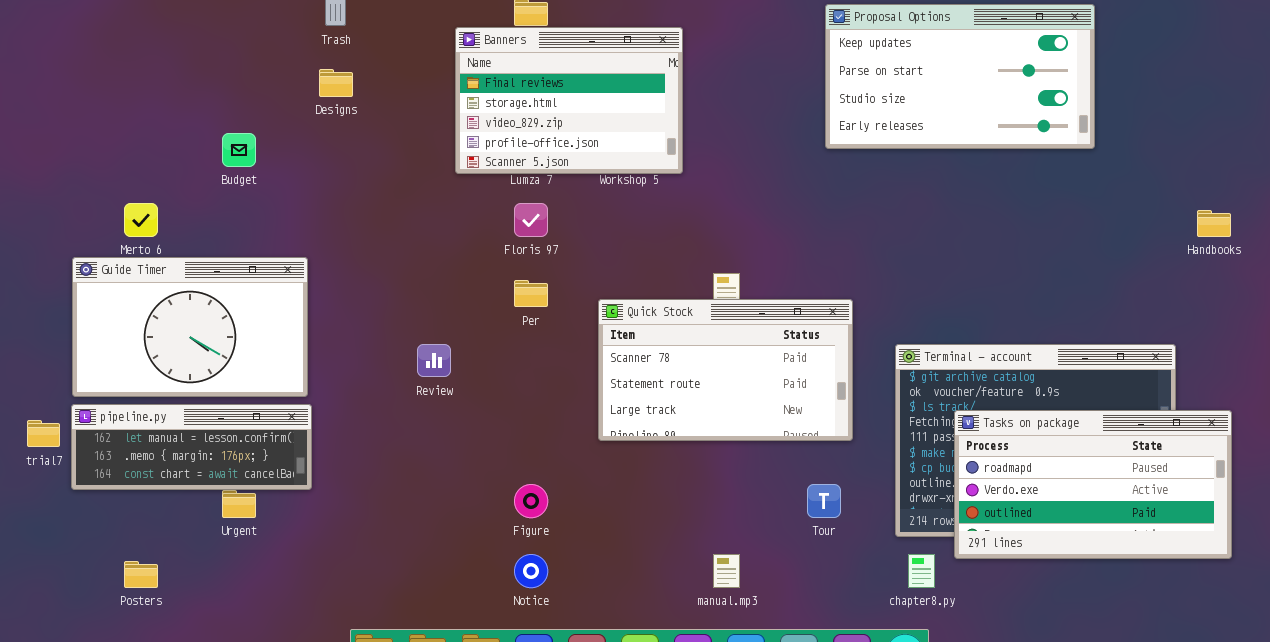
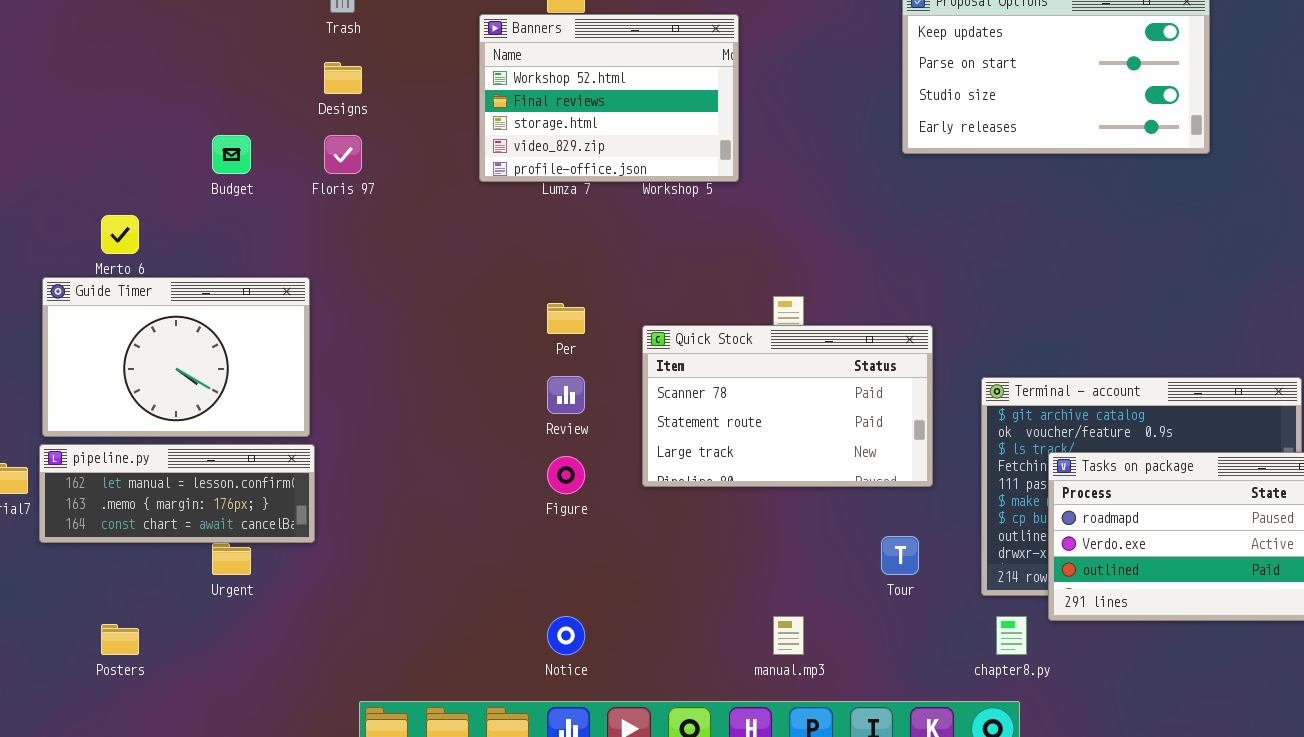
Banners: [455,27,683,174] -> [479,14,739,182], scrolled up 1 row
Floris 97: [514,203,548,237] -> [324,135,362,174], moved
Review: [417,344,451,377] -> [547,376,585,414], moved
Figure: [514,484,548,518] -> [547,456,585,494], moved

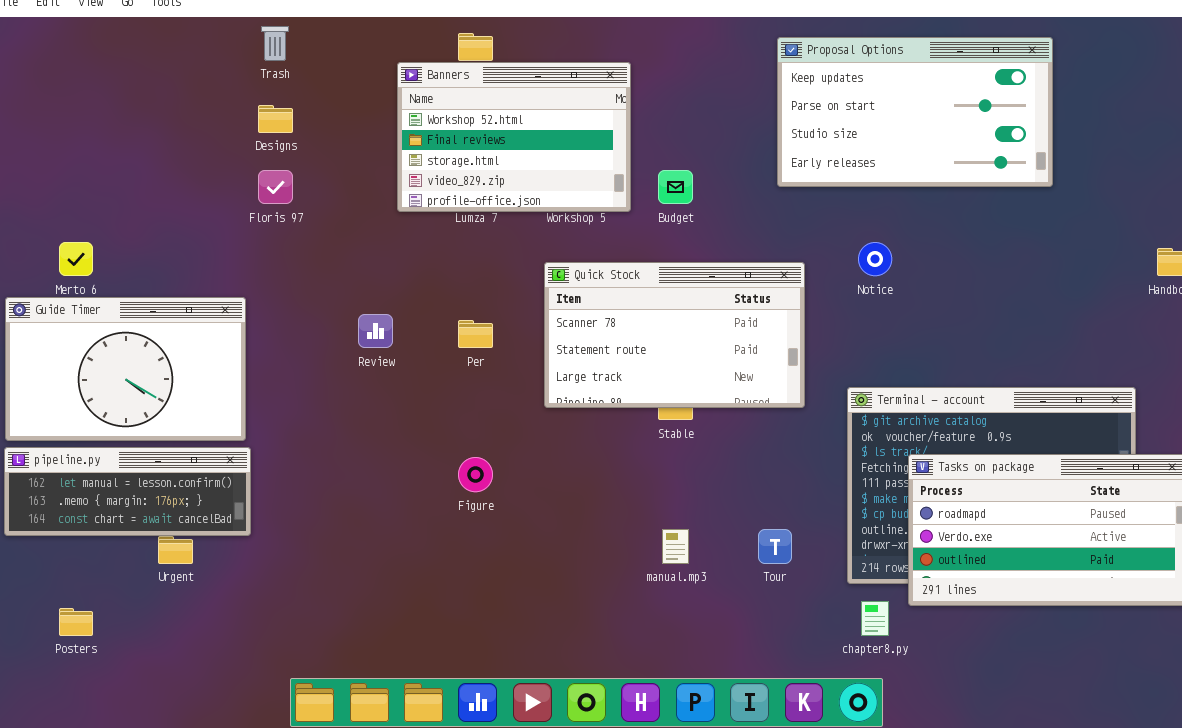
Budget: [212,135,251,174] -> [658,170,693,204], moved
Quick Stock: [642,325,933,487] -> [544,262,805,408], moved
Review: [547,376,585,414] -> [358,314,393,348], moved
Notice: [547,616,585,655] -> [858,242,892,276], moved
manual.mp3: [773,616,804,655] -> [662,529,689,564], moved

